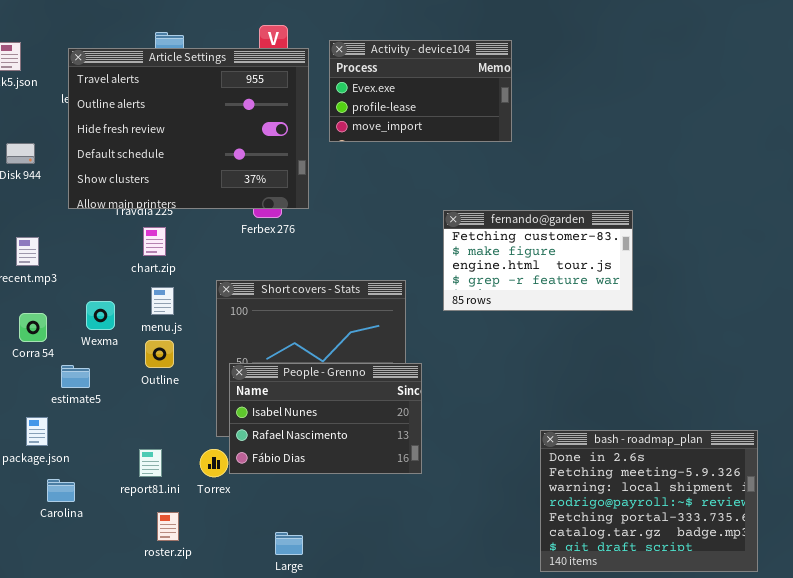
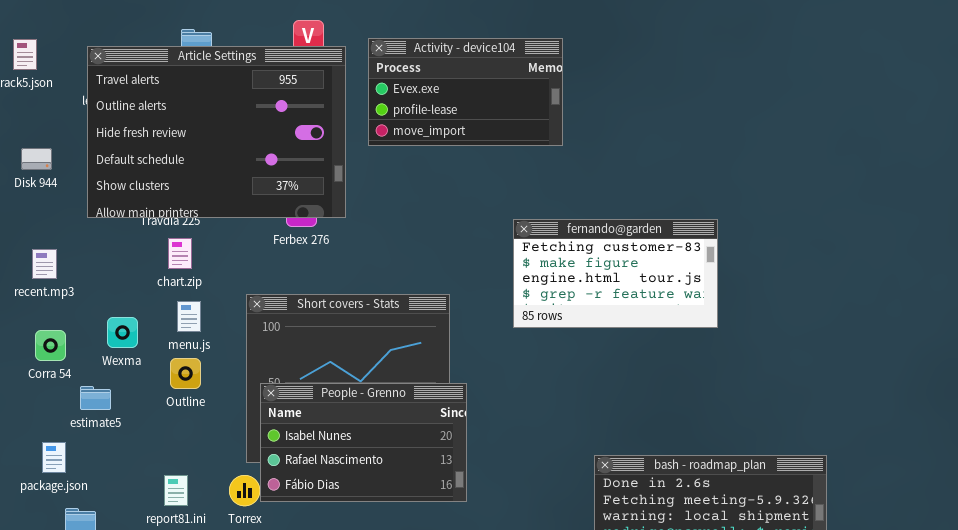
fernando@garden: [443,210,633,311] -> [513,219,718,328], moved

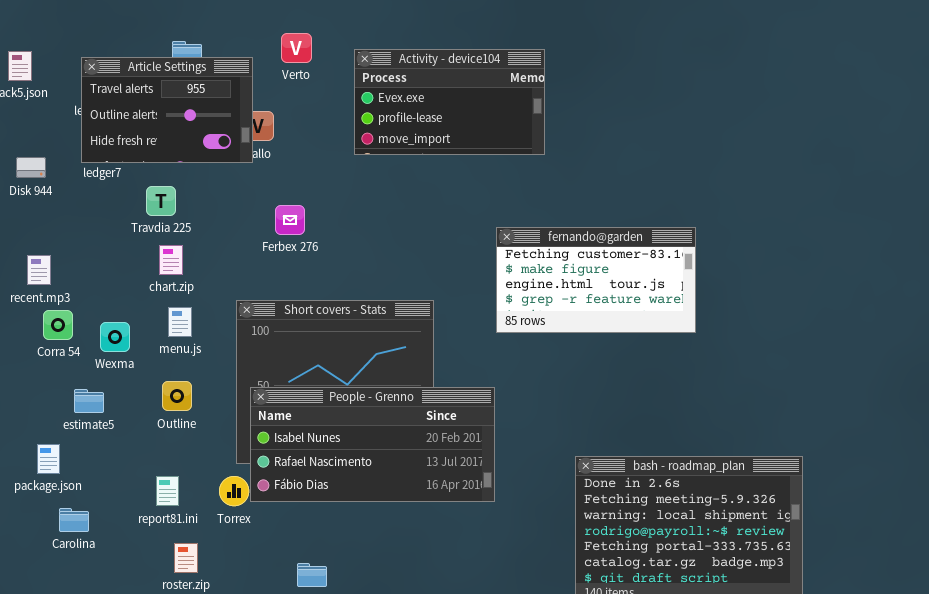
Article Settings: [87,46,346,218] -> [81,57,253,163], resized
Corra 54: [35,330,66,361] -> [43,310,73,340], moved
Outline: [170,358,201,389] -> [162,381,192,411], moved
People - Grenno: [260,383,467,502] -> [250,387,495,502], resized

